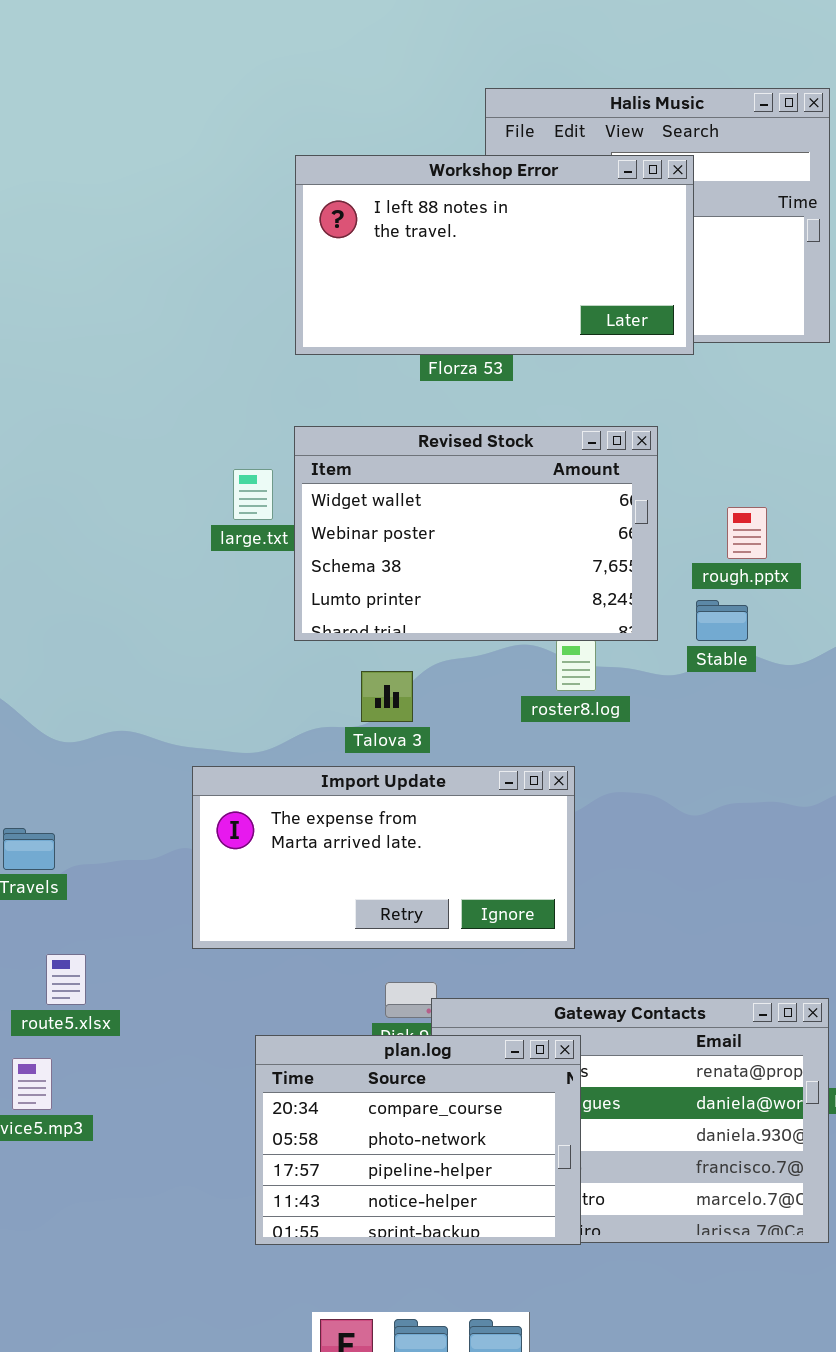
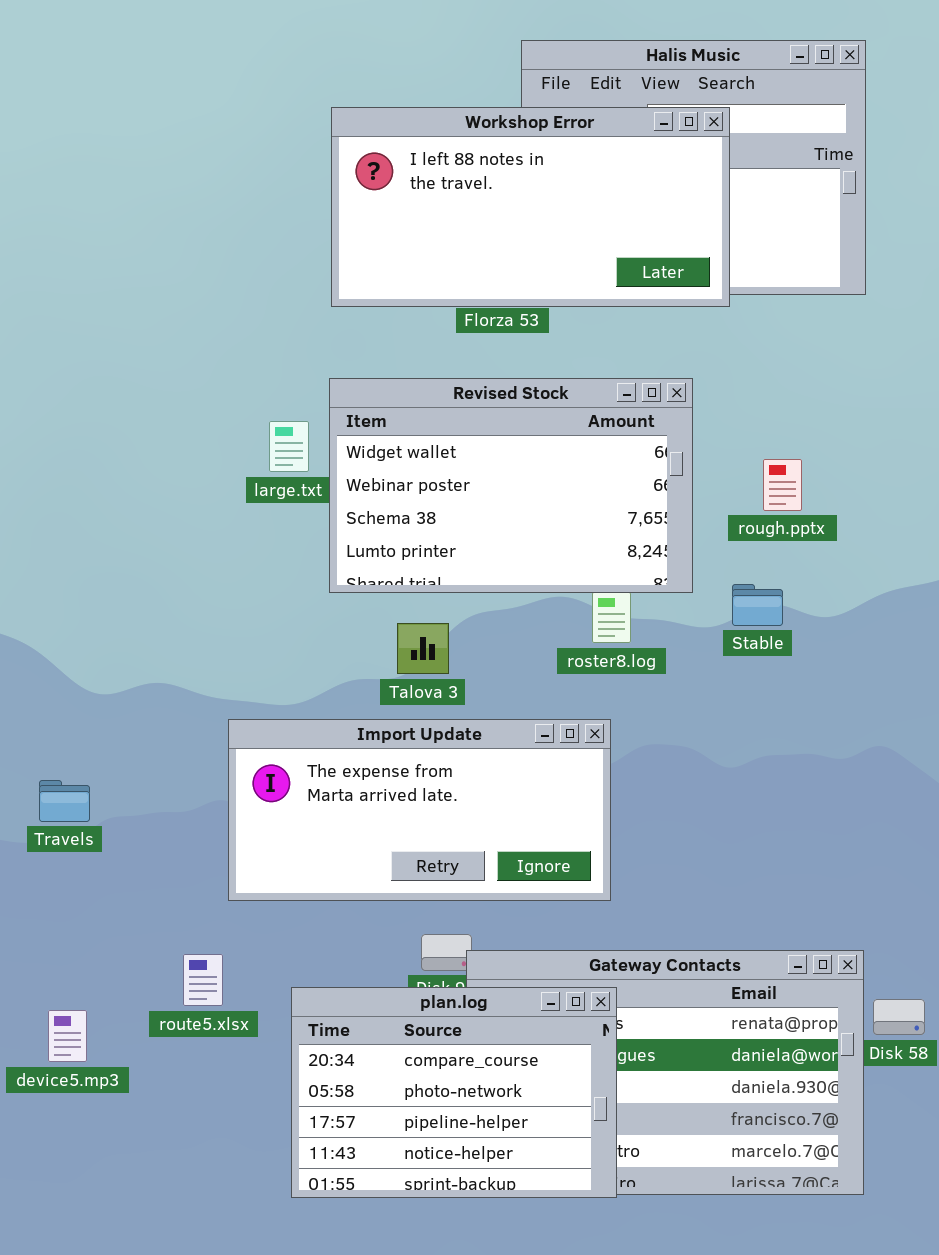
Stable: [696,600,748,641] -> [732,584,783,626], moved
route5.xlsx: [46,954,86,1005] -> [183,954,223,1006], moved

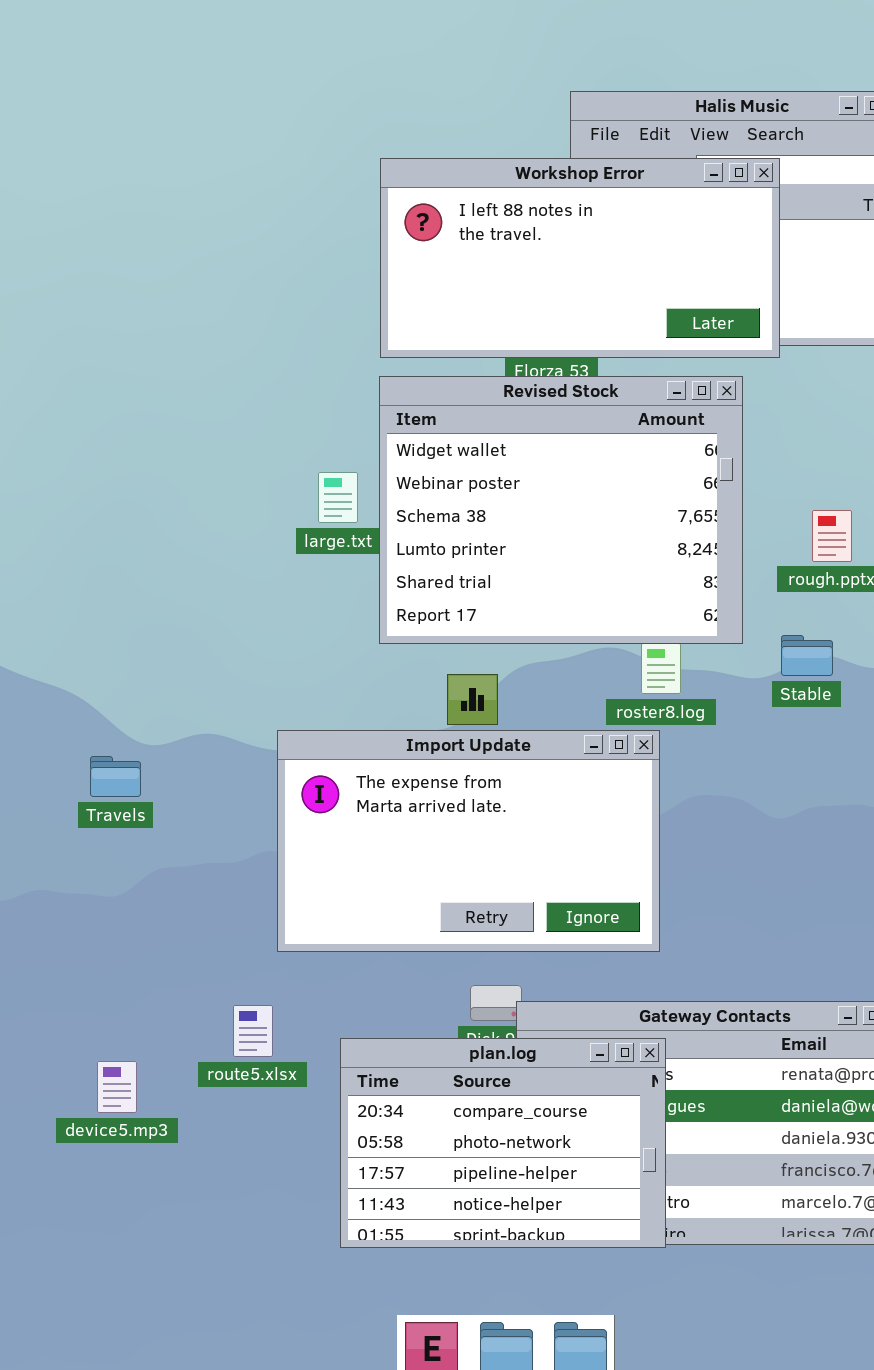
Revised Stock: [329,378,693,593] -> [379,376,743,644], resized
Import Update: [228,719,611,901] -> [277,730,660,952], resized
Travels: [39,780,90,822] -> [90,756,141,797], moved

